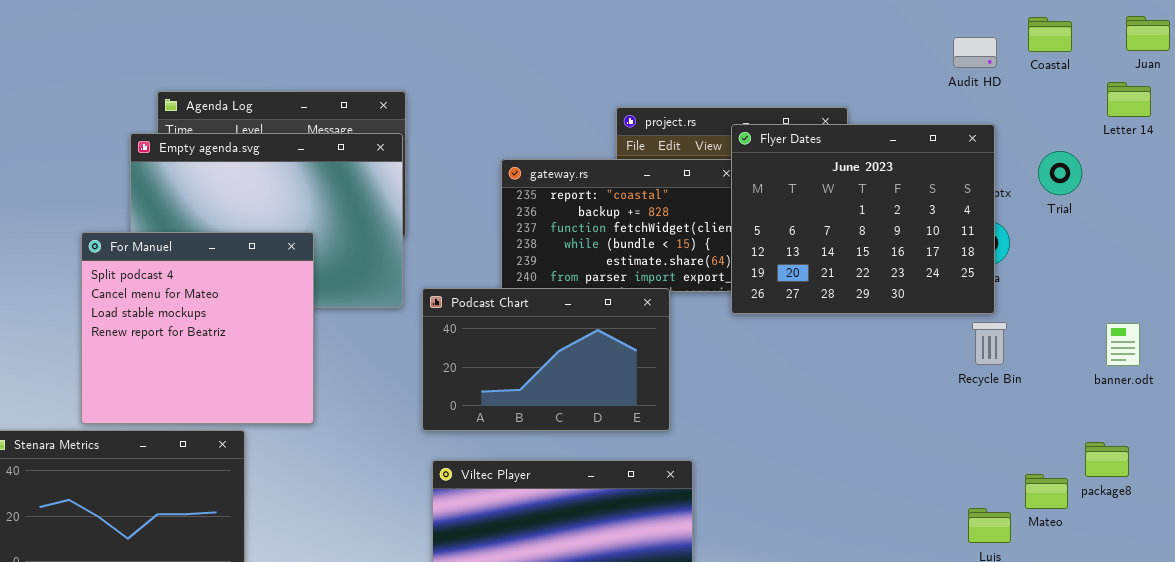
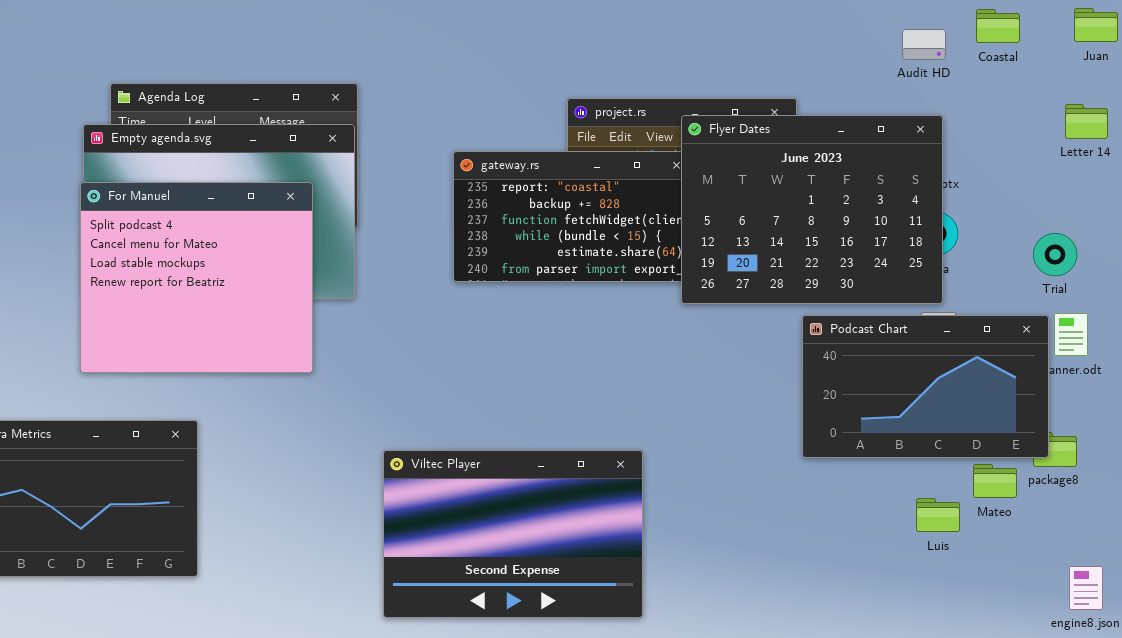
Letter 14: [1107,82,1151,117] -> [1065,104,1108,139], moved
Trial: [1038,151,1082,195] -> [1033,233,1077,276], moved
For Manuel: [81,232,314,424] -> [80,182,313,373], moved
Podcast Chart: [422,288,670,431] -> [802,315,1049,458], moved

